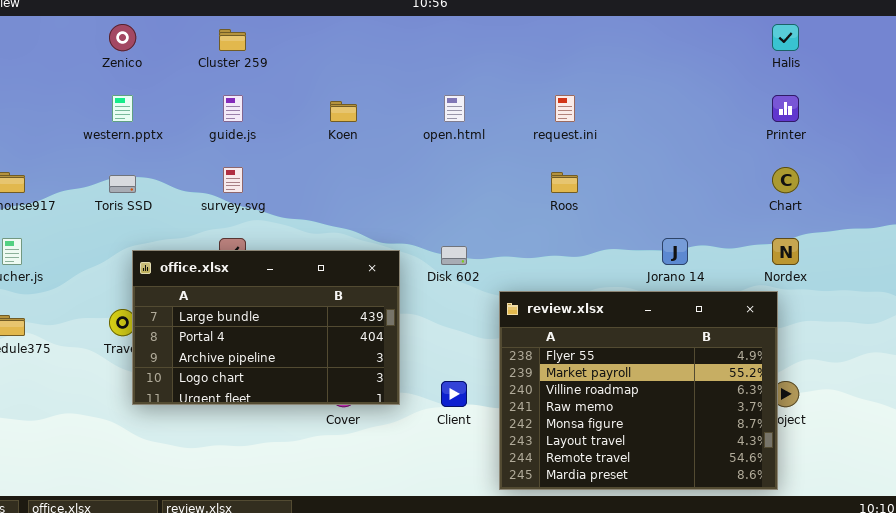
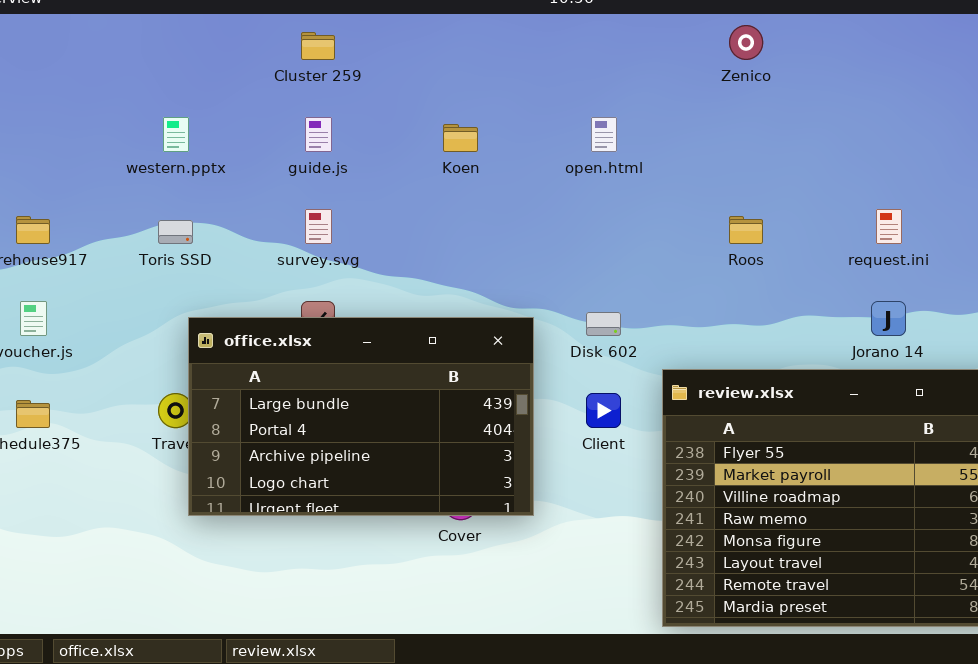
Zenico: [109,24,136,51] -> [729,25,763,60], moved
request.ini: [555,95,575,122] -> [876,209,902,244], moved
Client: [441,381,467,407] -> [586,393,621,428], moved

